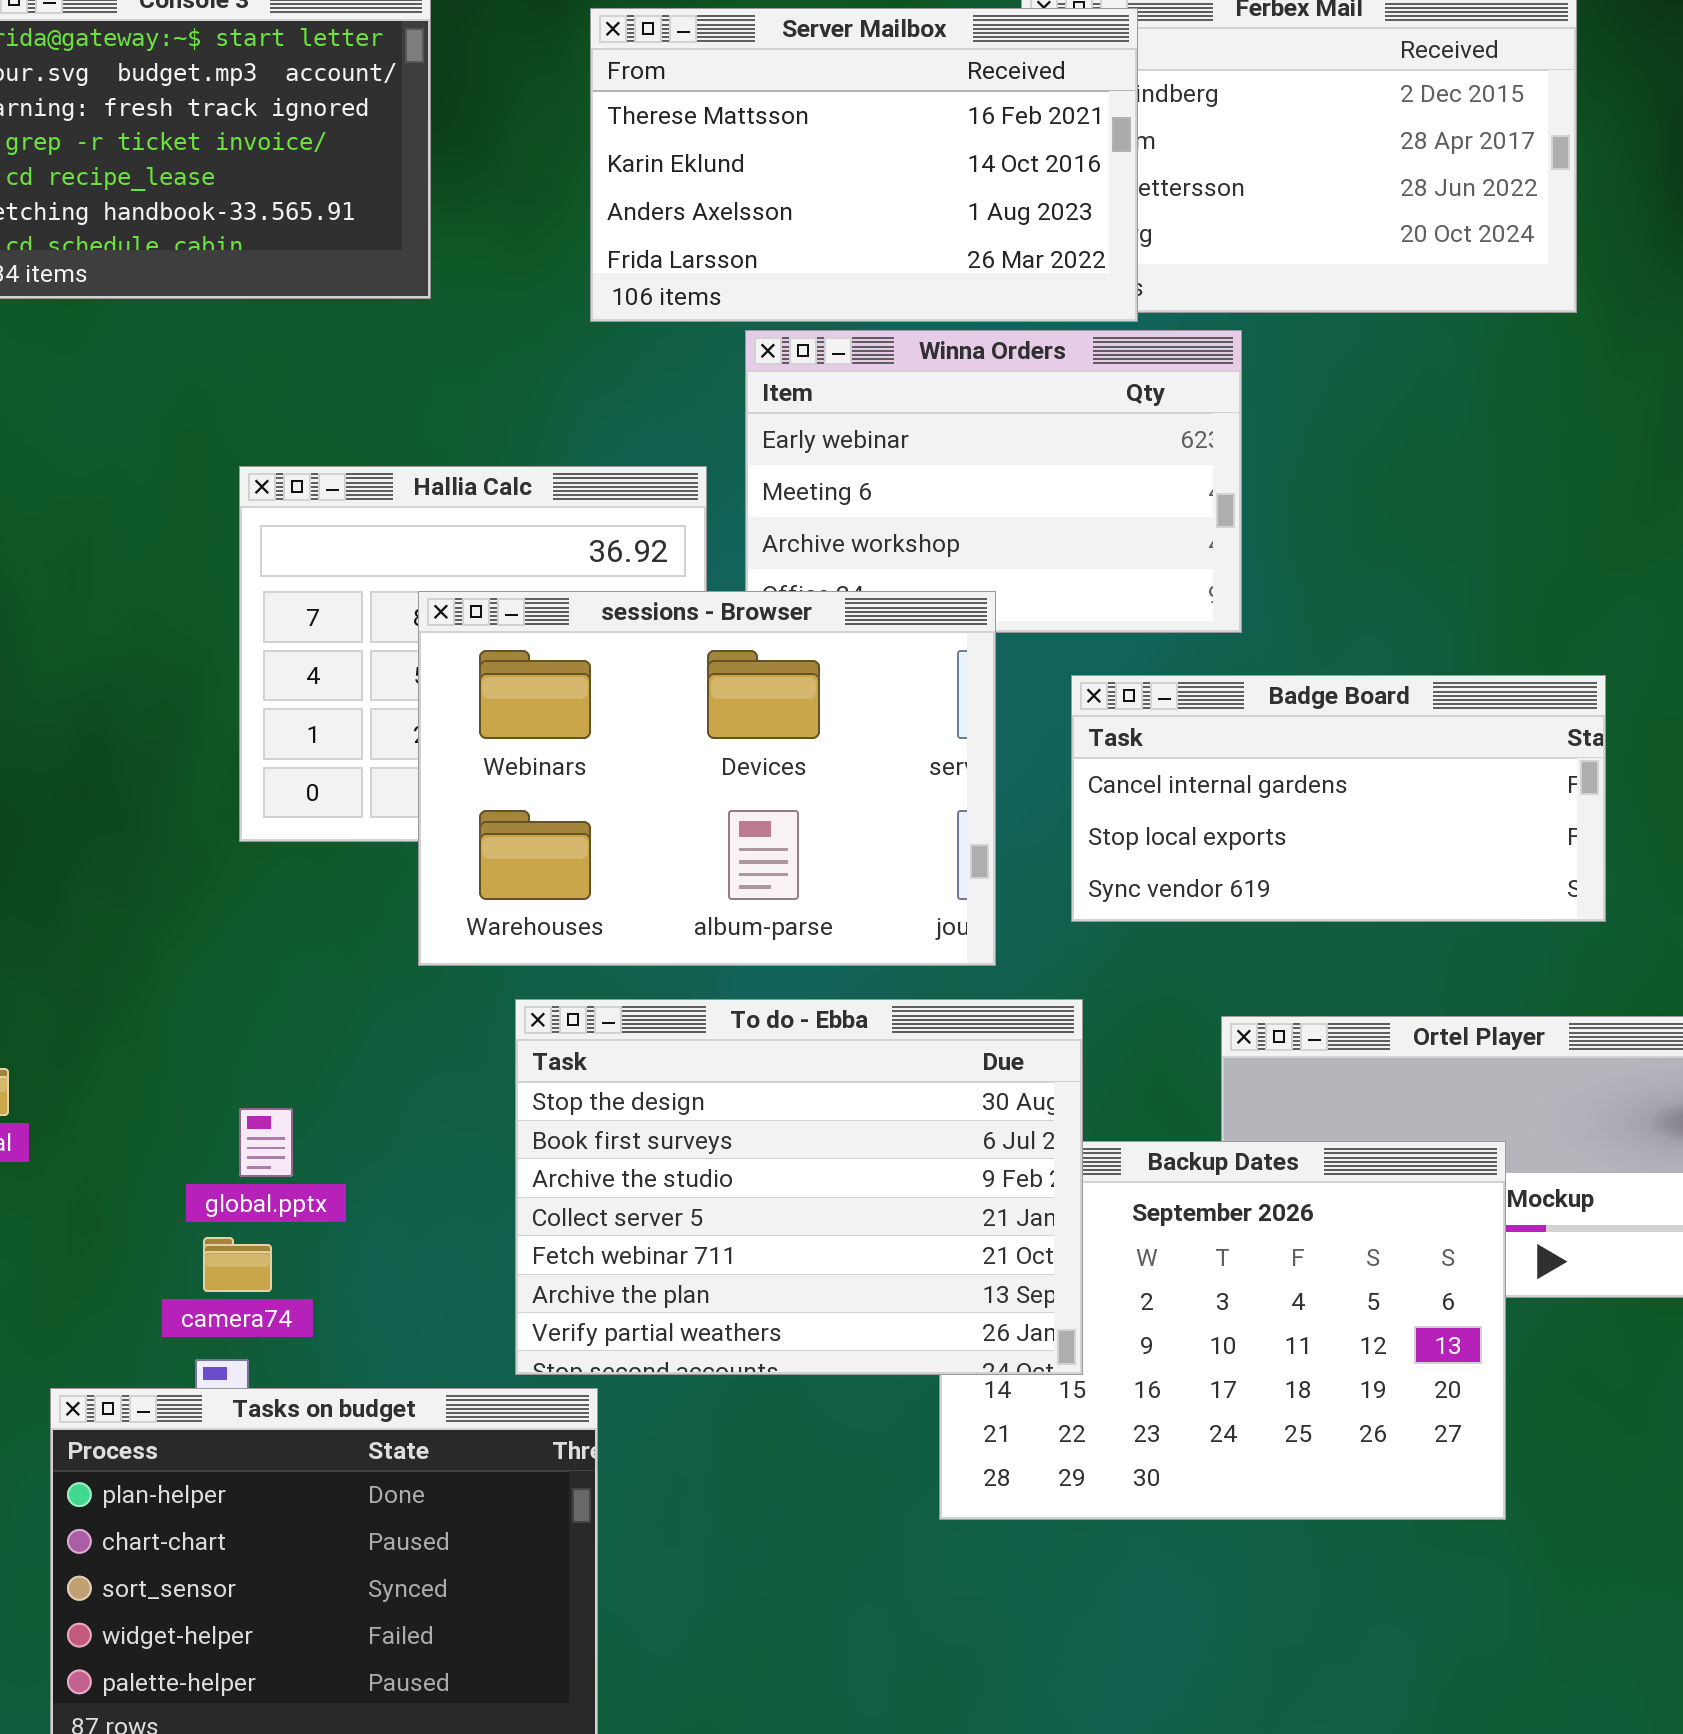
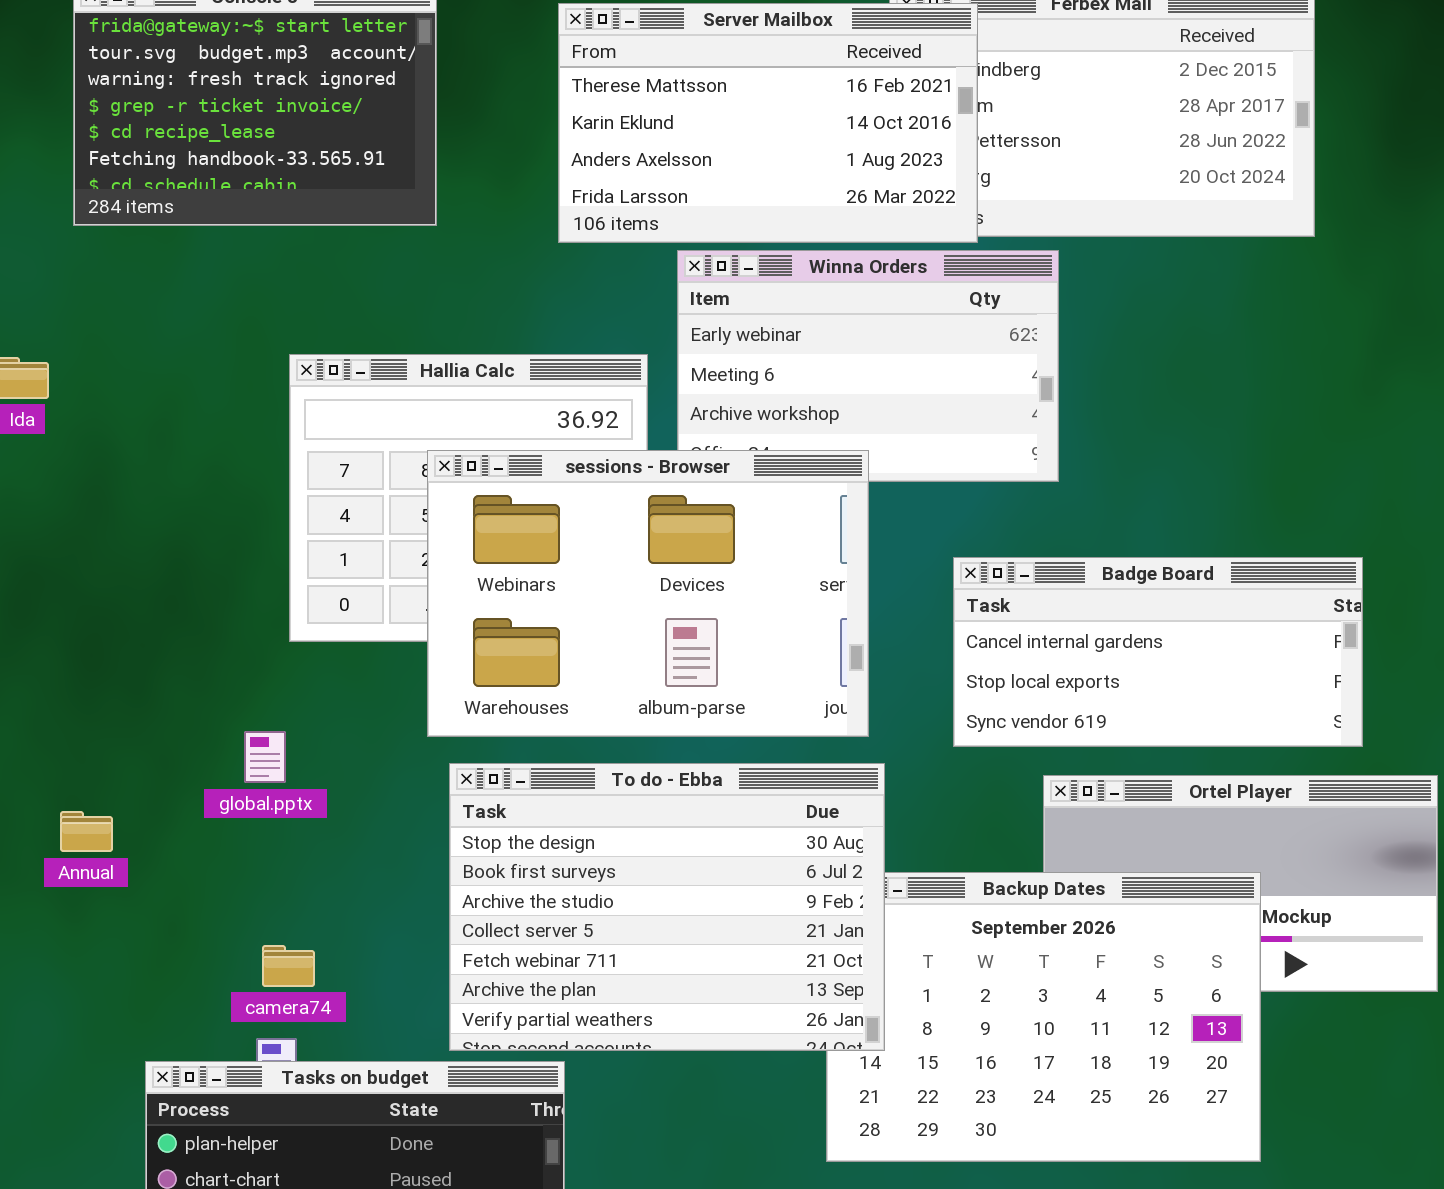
Badge Board: [1071,675,1606,922] -> [953,557,1363,747], moved
To do - Ebba: [515,999,1083,1375] -> [449,763,885,1051], moved
global.pptx: [239,1108,293,1177] -> [244,731,286,783], moved

